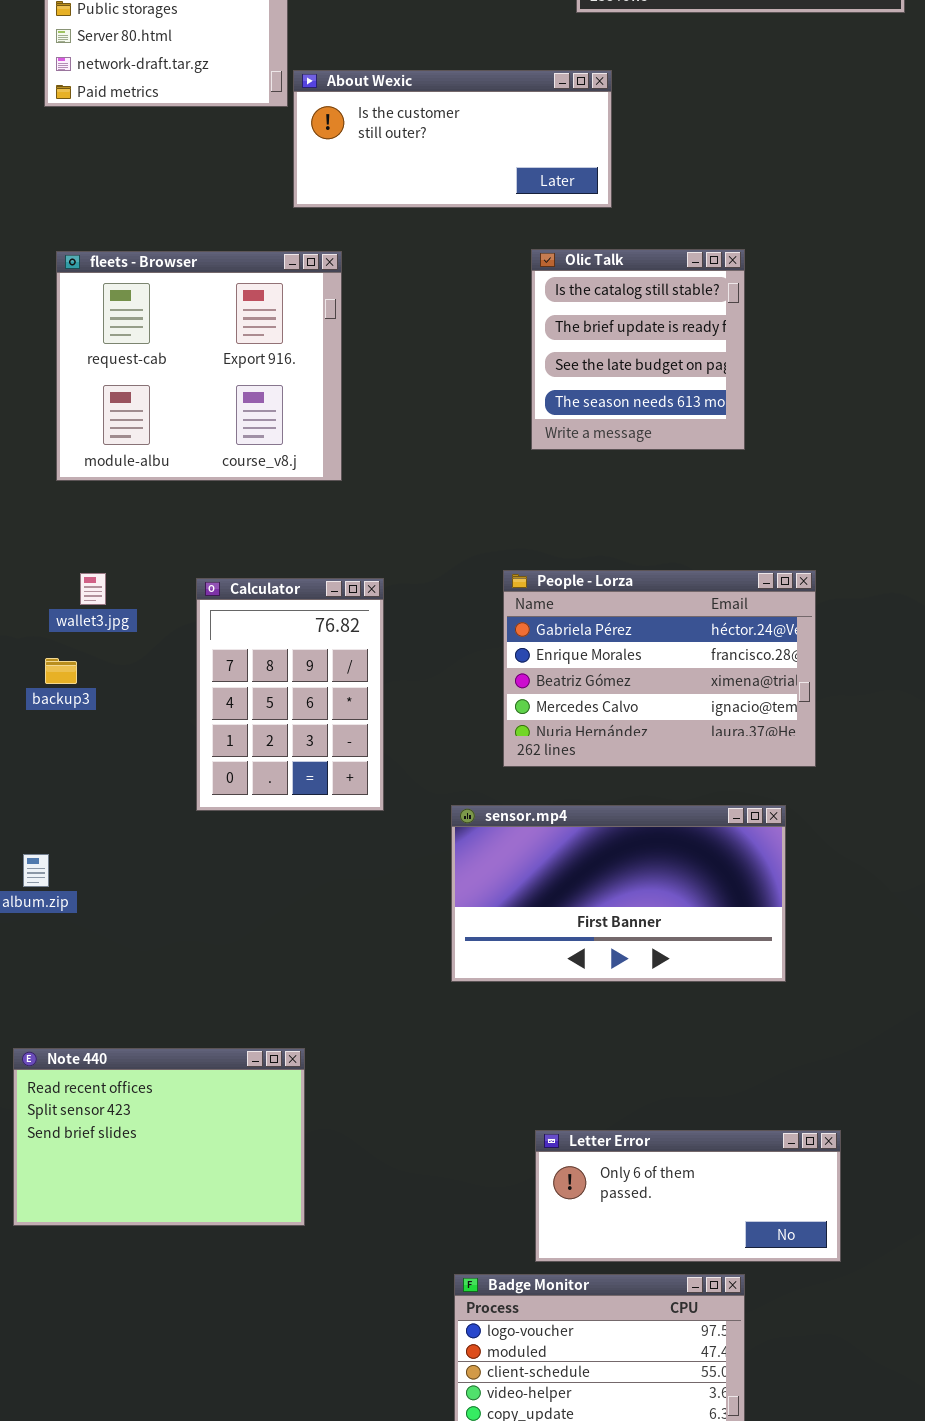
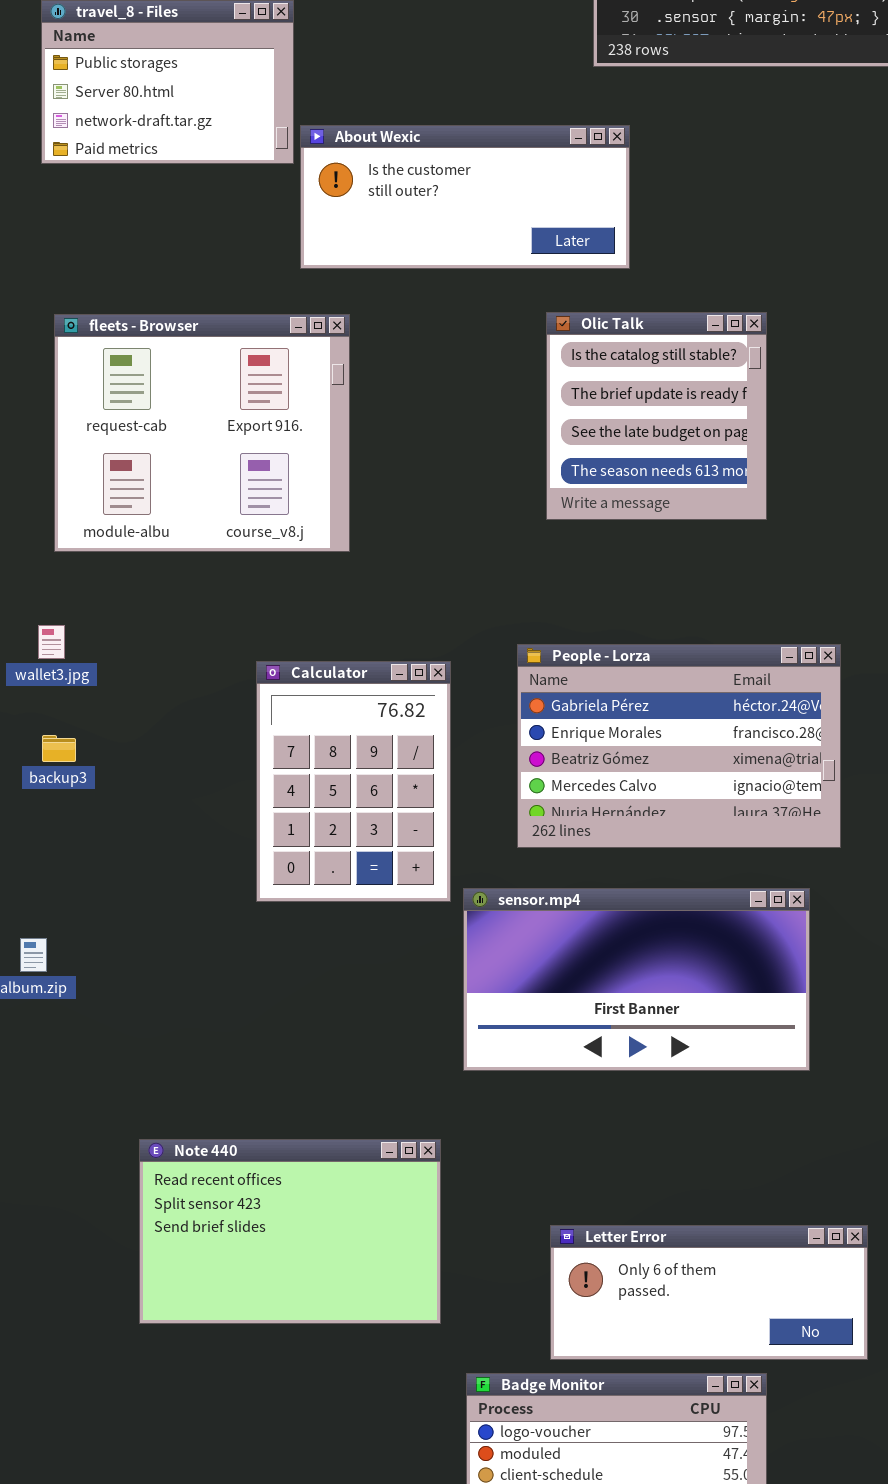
wallet3.jpg: [80,573,106,605] -> [38,625,65,659], moved
Calculator: [196,578,384,811] -> [256,661,451,902], moved
Note 440: [13,1048,305,1226] -> [139,1139,441,1324], moved

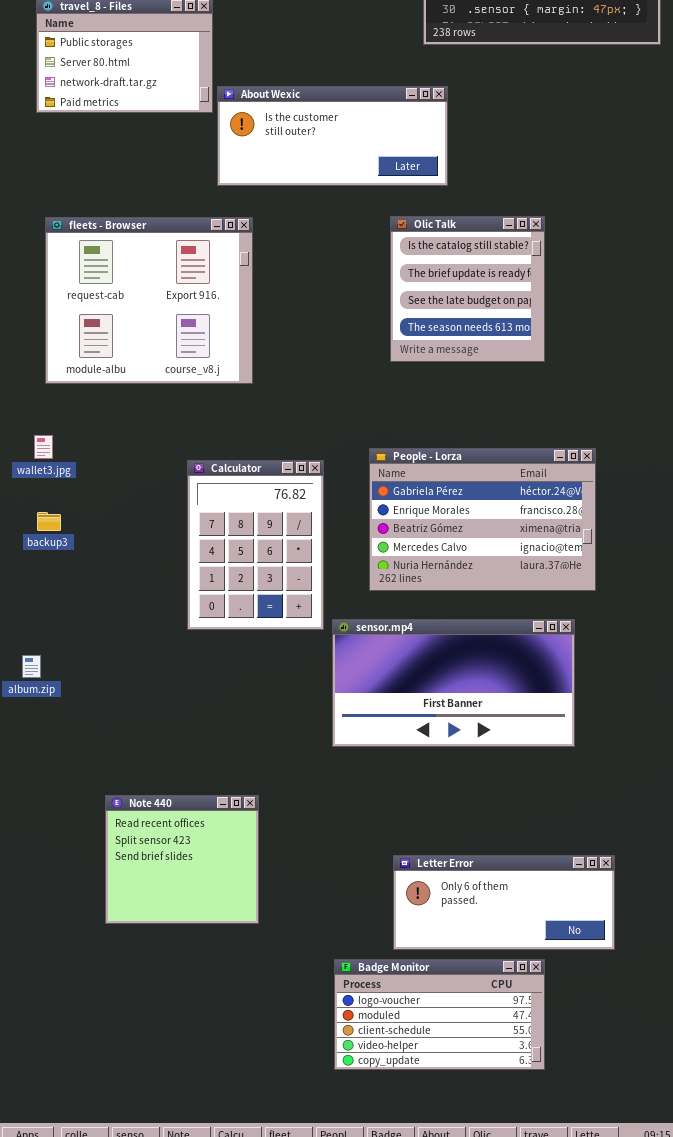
Note 440: [139,1139,441,1324] -> [105,795,259,924], resized

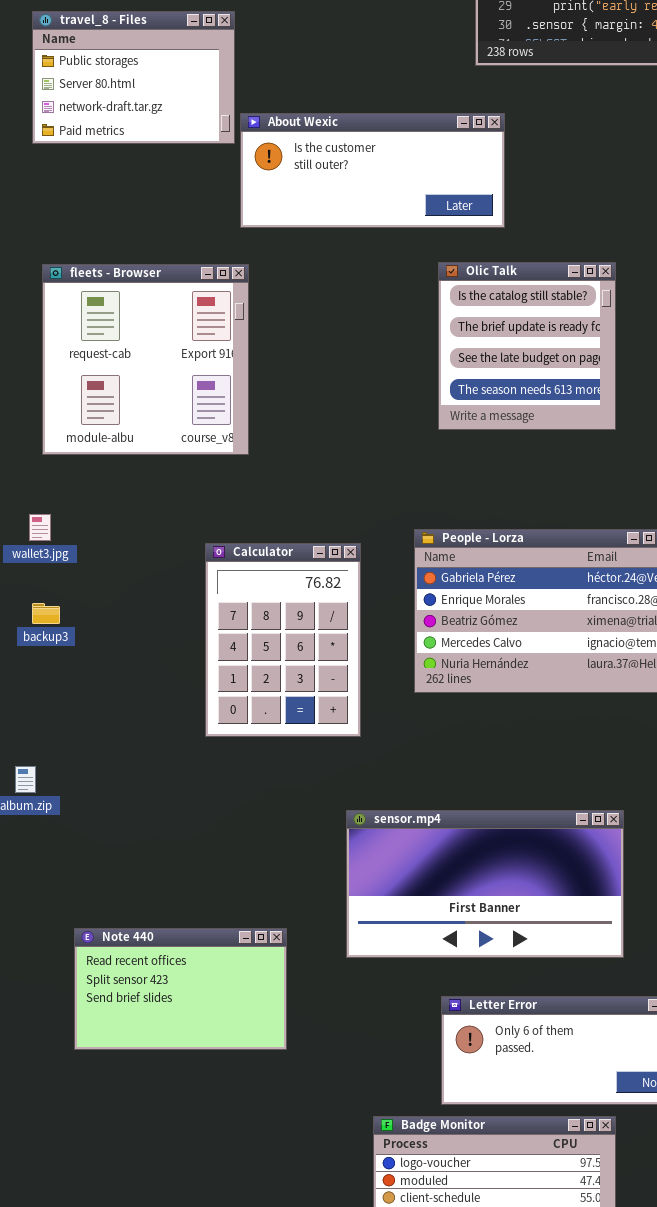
fleets - Browser: [45,217,253,384] -> [42,264,249,455], resized
sensor.mp4: [332,619,575,747] -> [346,810,624,958], moved
Note 440: [105,795,259,924] -> [74,928,287,1050], resized

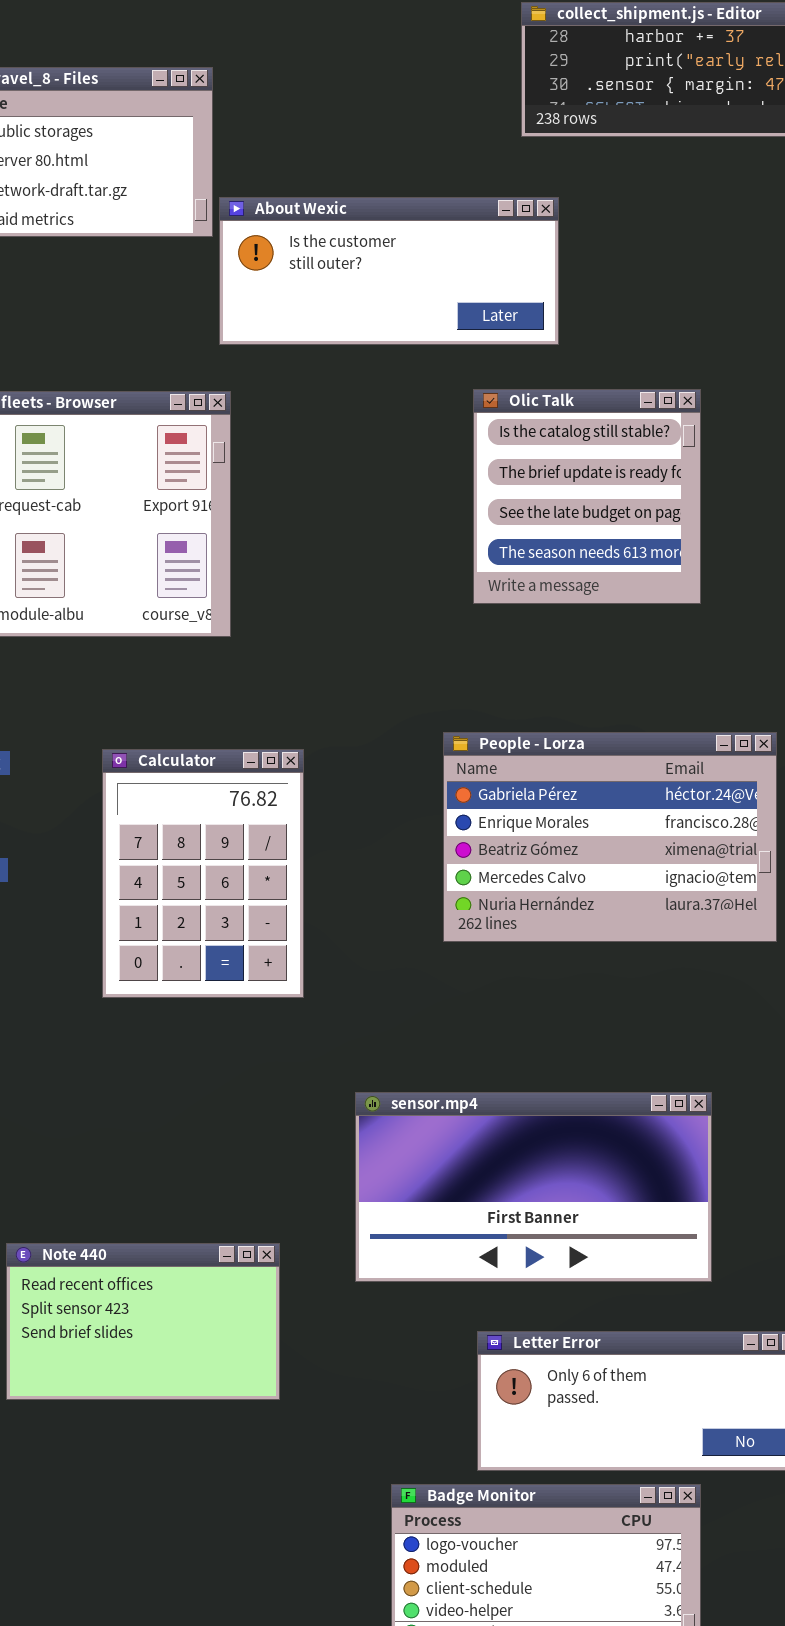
Calculator: [205,543,361,737] -> [102,749,304,998], moved

